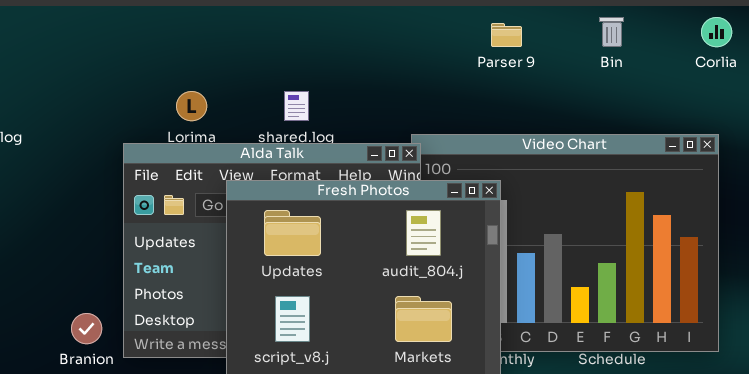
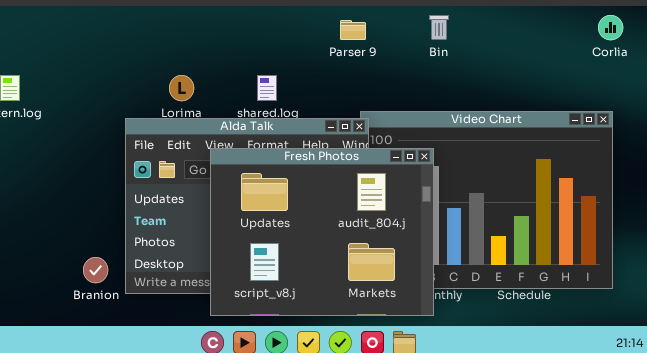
Bin: [599,17,624,47] -> [429,15,449,40], moved
Parser 9: [491,23,522,47] -> [340,20,366,40], moved

